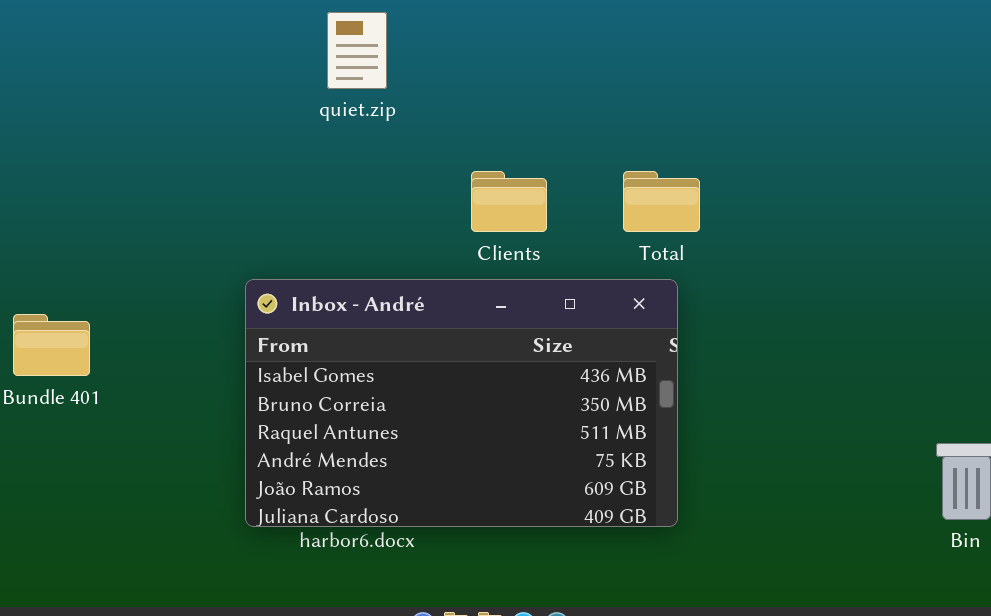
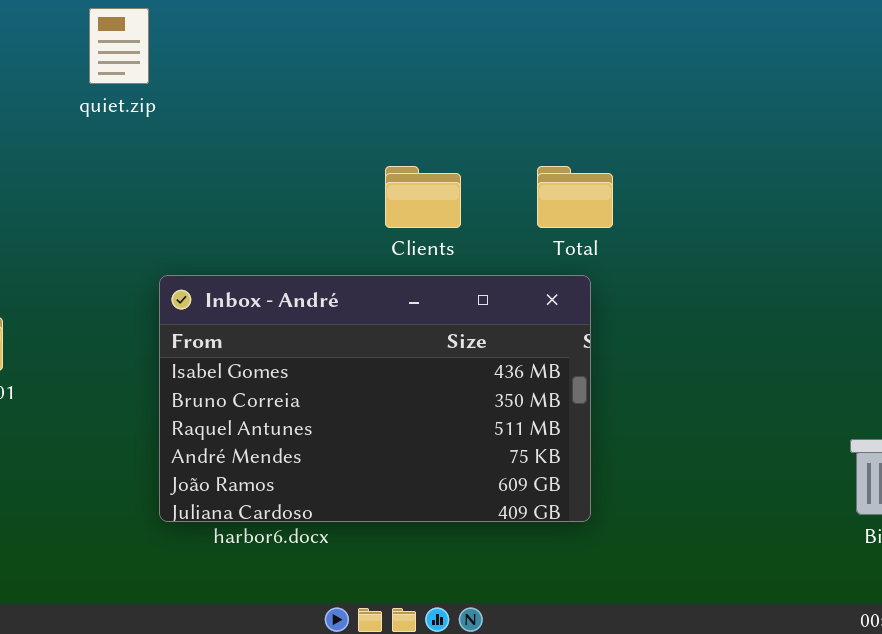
quiet.zip: [327,12,387,89] -> [89,8,149,84], moved

